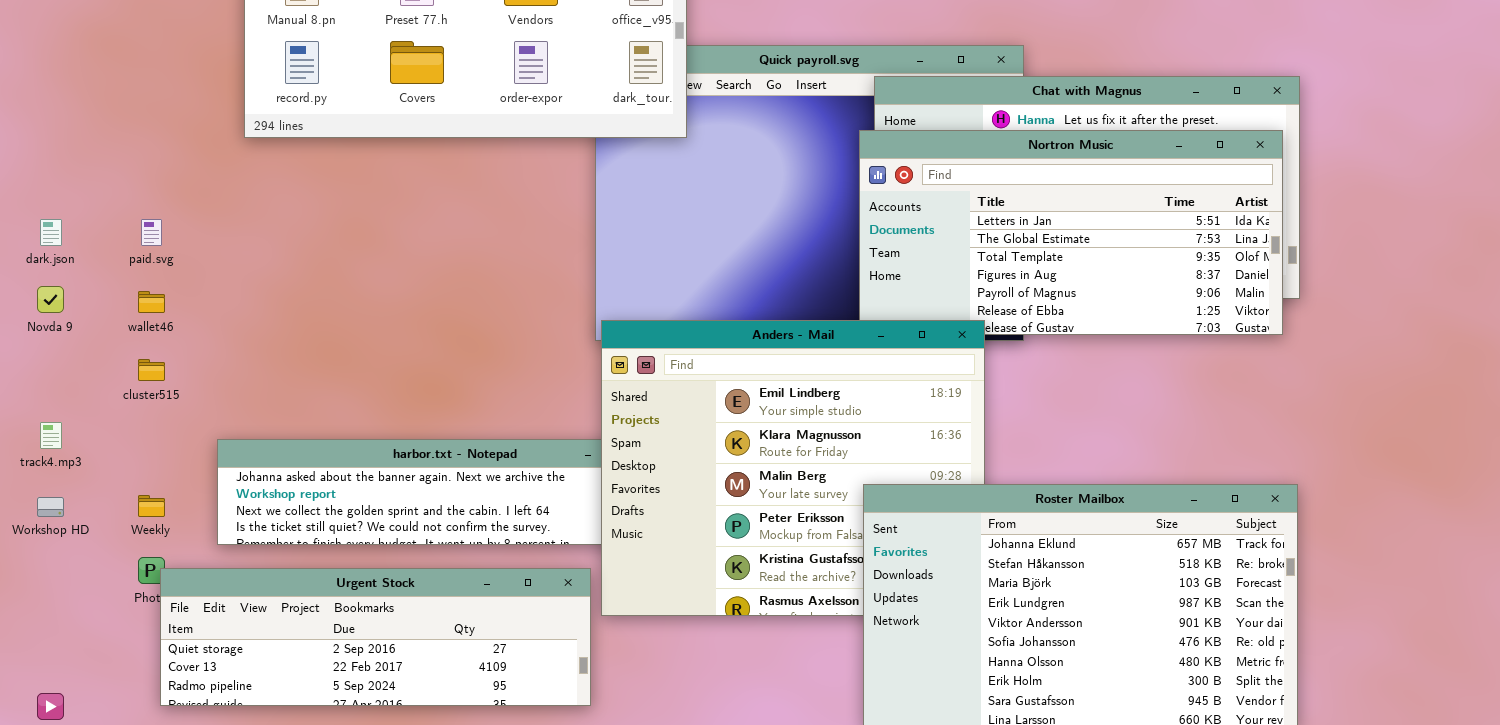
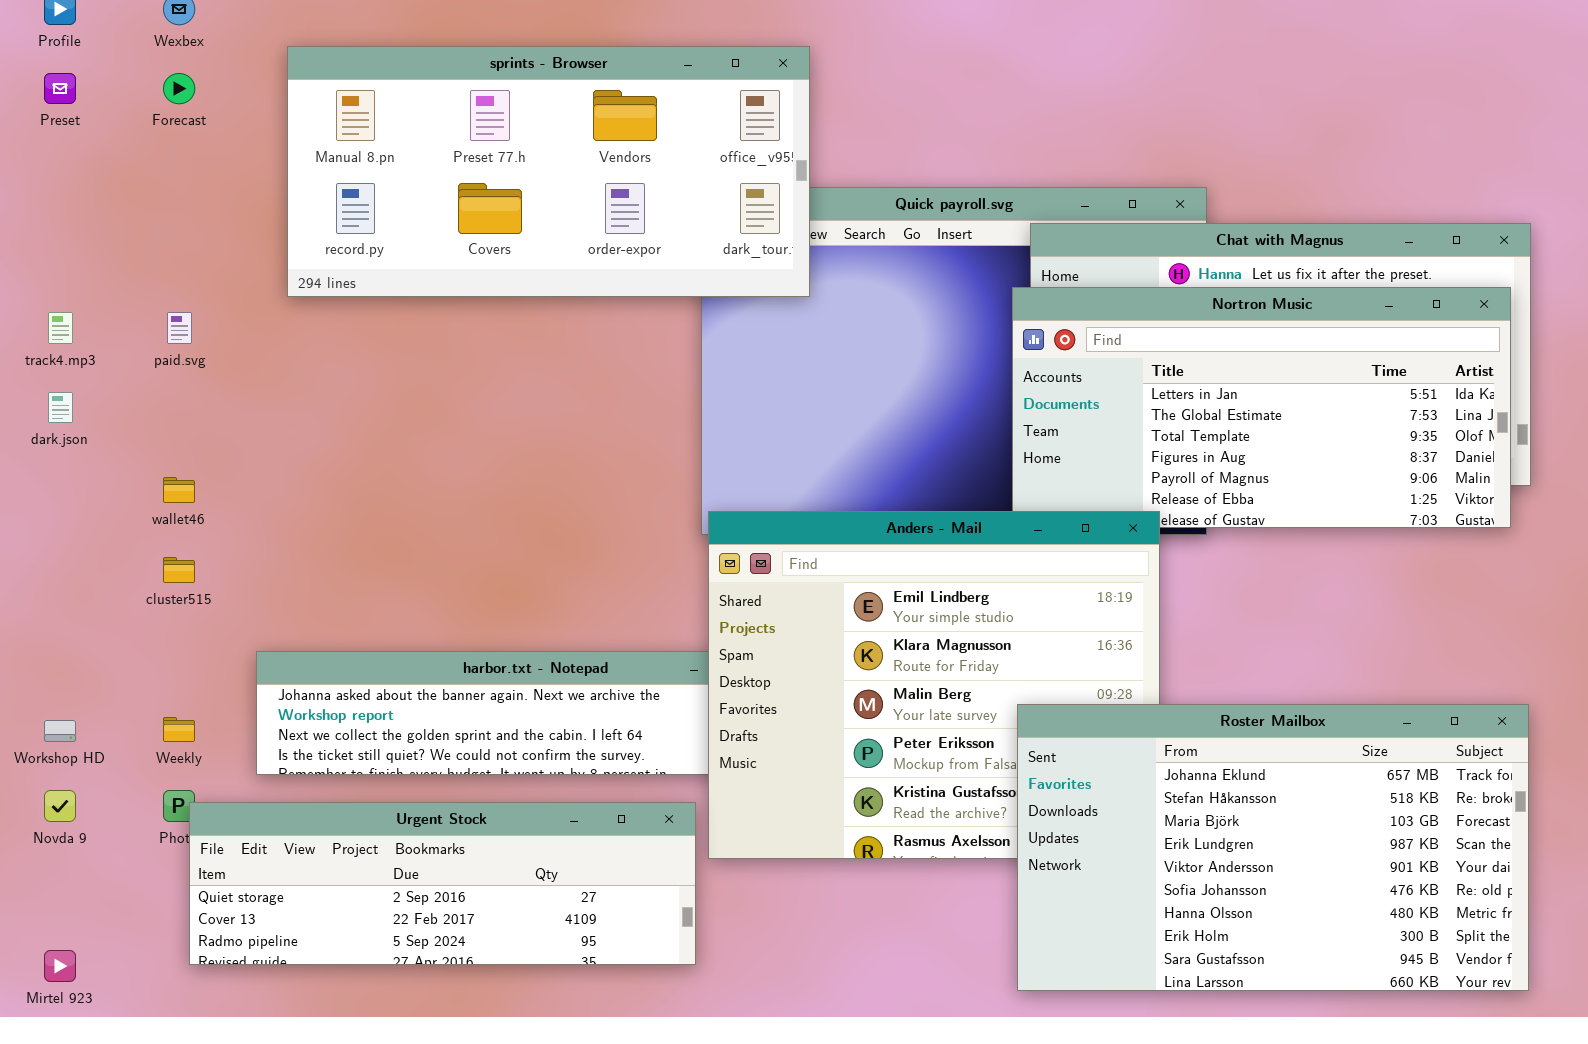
paid.svg: [141,219,162,246] -> [167,312,192,344], moved
Novda 9: [37,286,64,313] -> [44,790,76,822], moved
track4.mp3: [40,422,62,449] -> [48,312,73,344], moved

